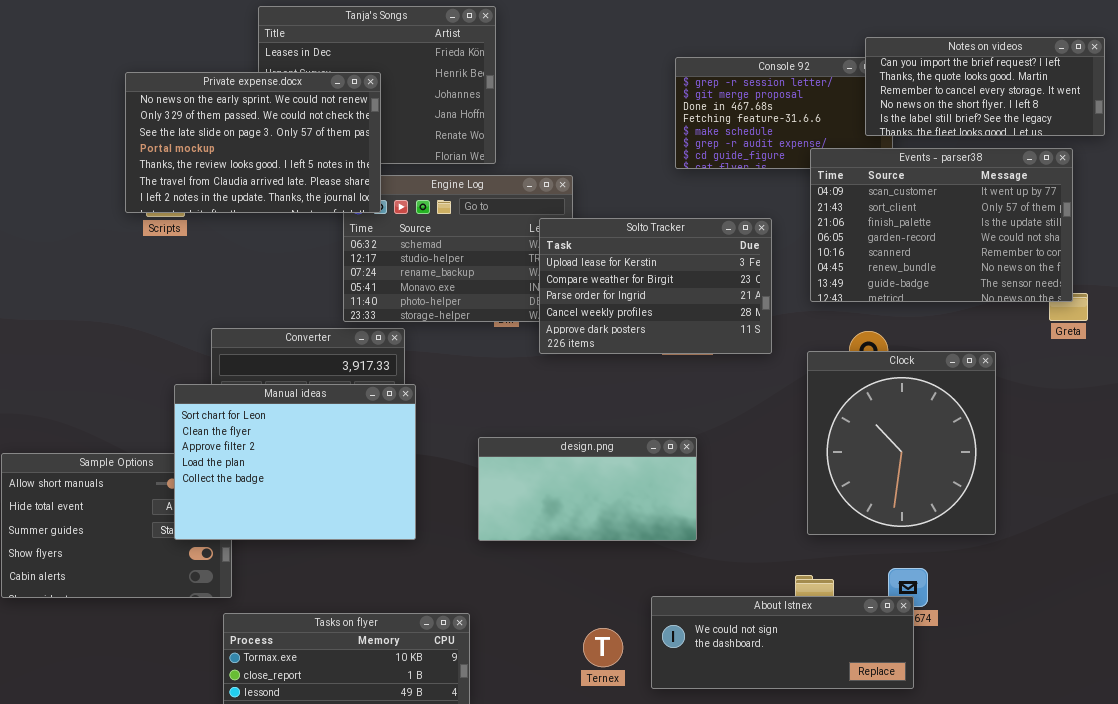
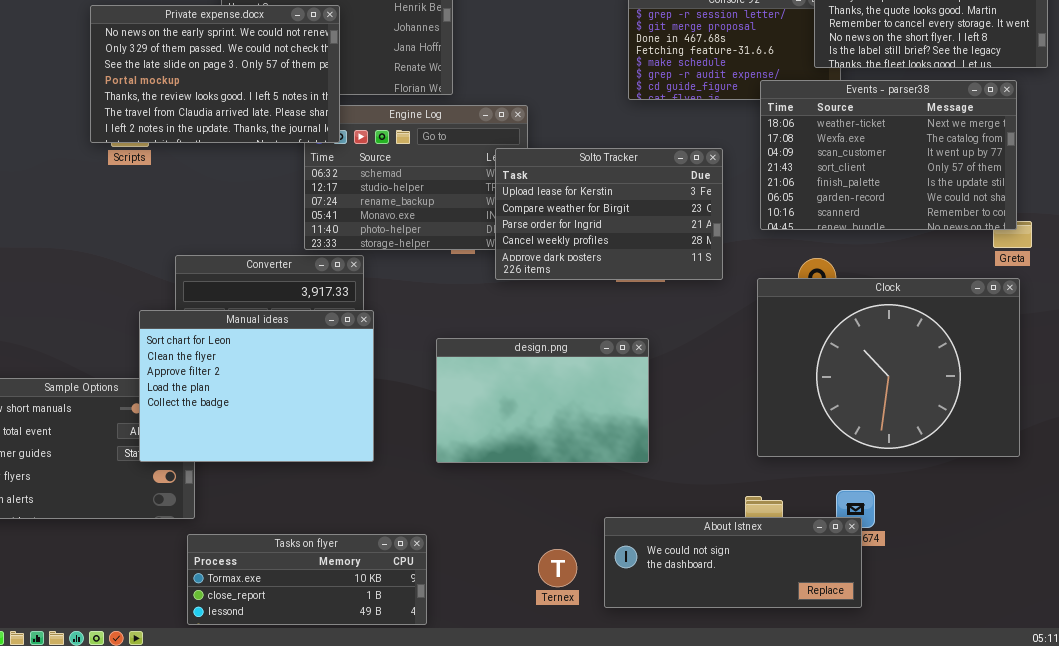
Events - parser38: [810,148,1073,302] -> [760,80,1017,230], scrolled up 2 rows
Clock: [807,351,996,535] -> [757,278,1020,457], resized
design.png: [478,437,697,541] -> [436,338,649,463], resized

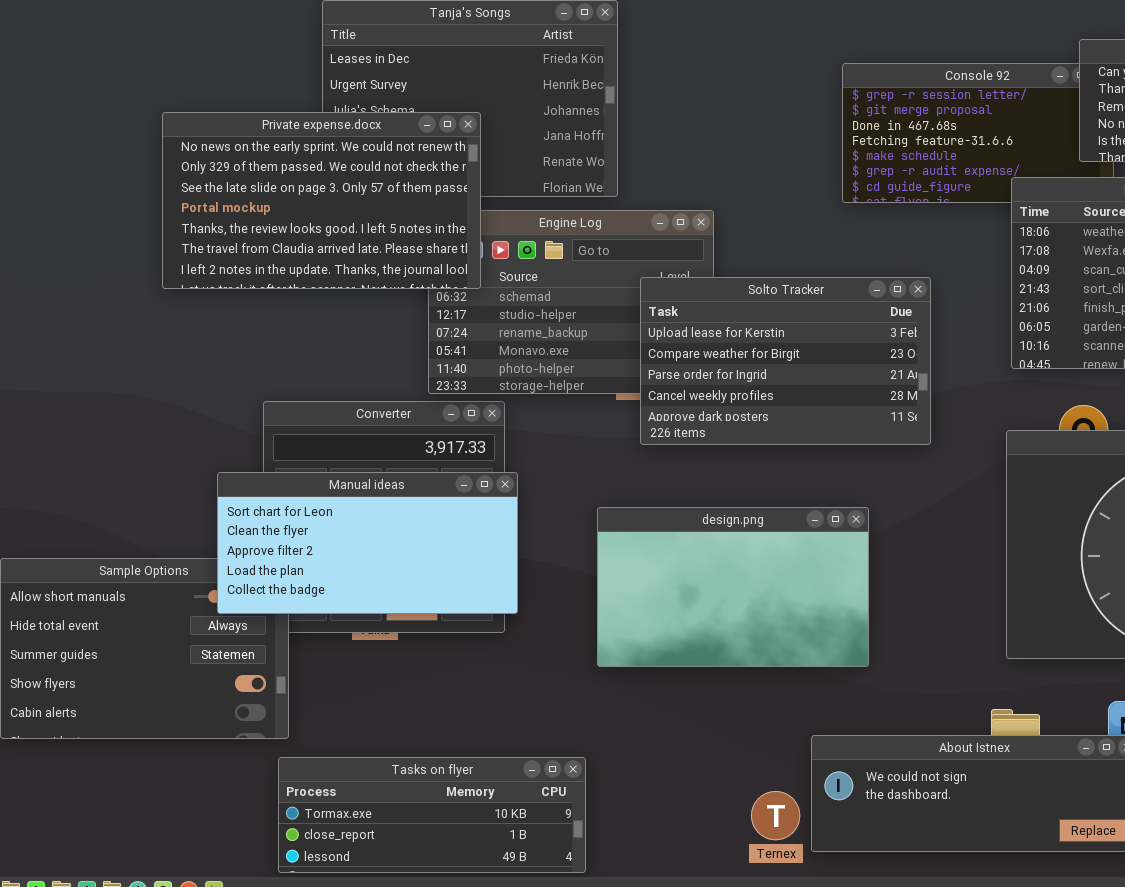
Private expense.docx: [90,5,340,143] -> [162,112,481,289], moved
Solto Tracker: [495,148,723,280] -> [640,277,931,445], moved
Manual ideas: [139,310,374,462] -> [217,472,518,614], resized
Ternex: [538,549,577,587] -> [751,791,800,840], moved

